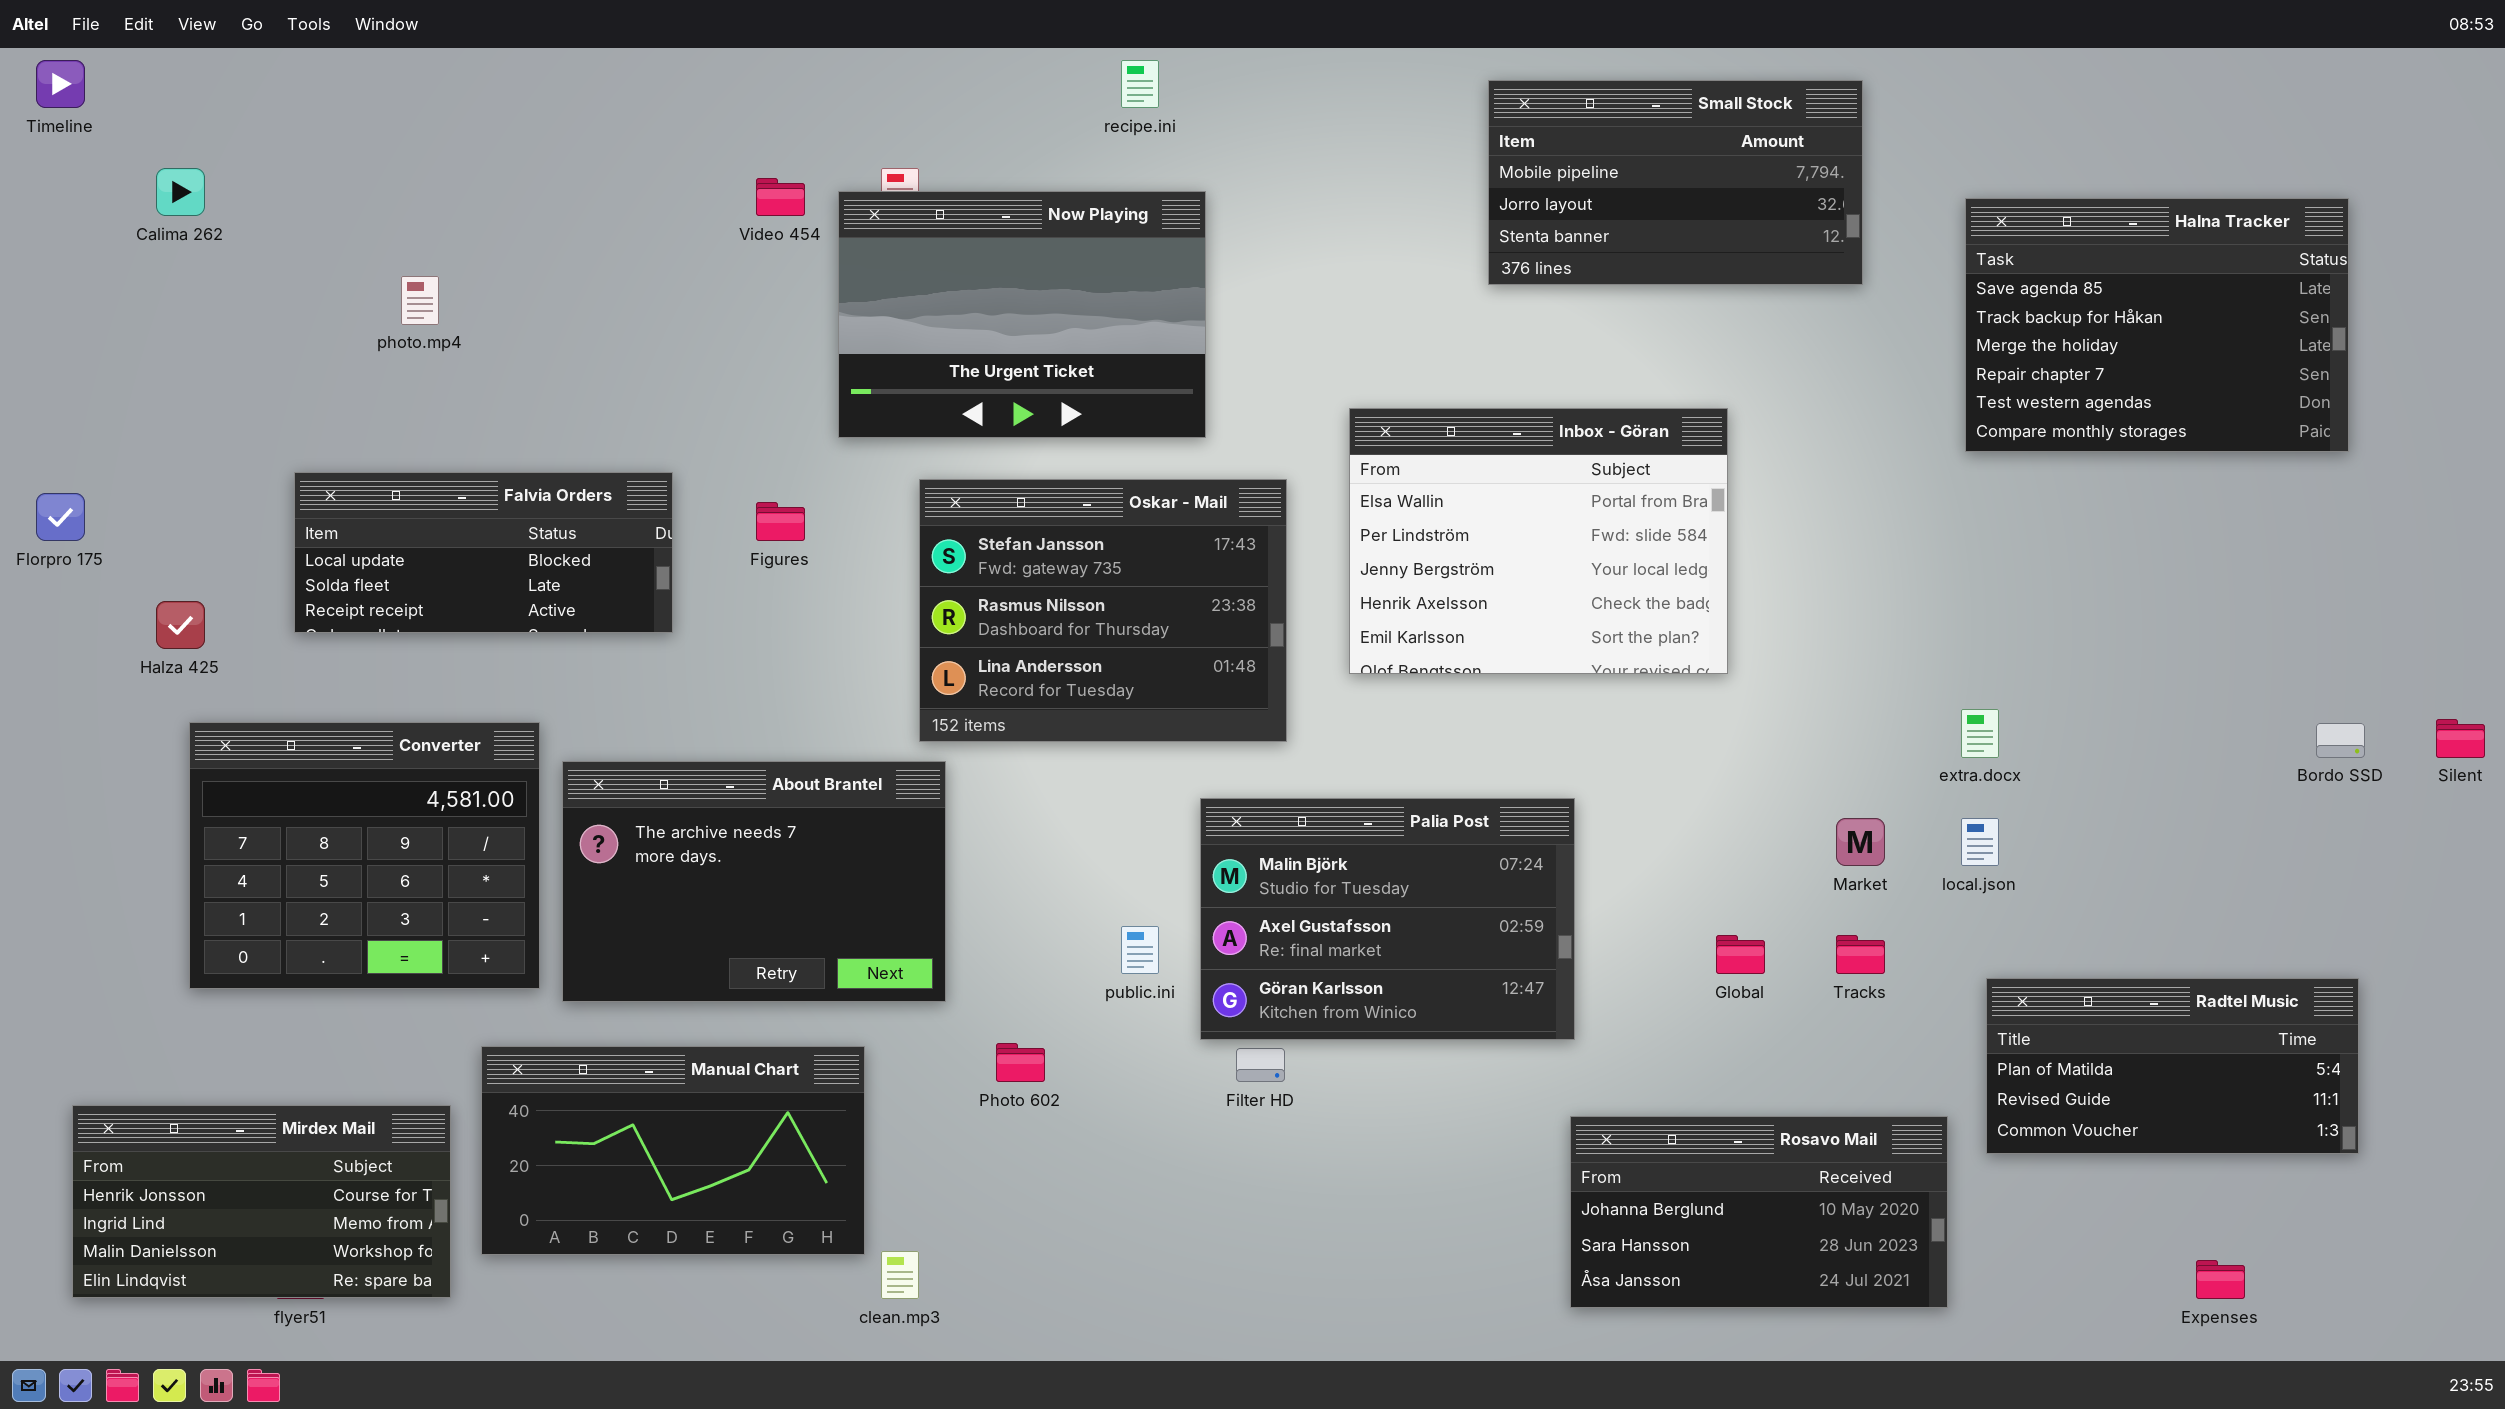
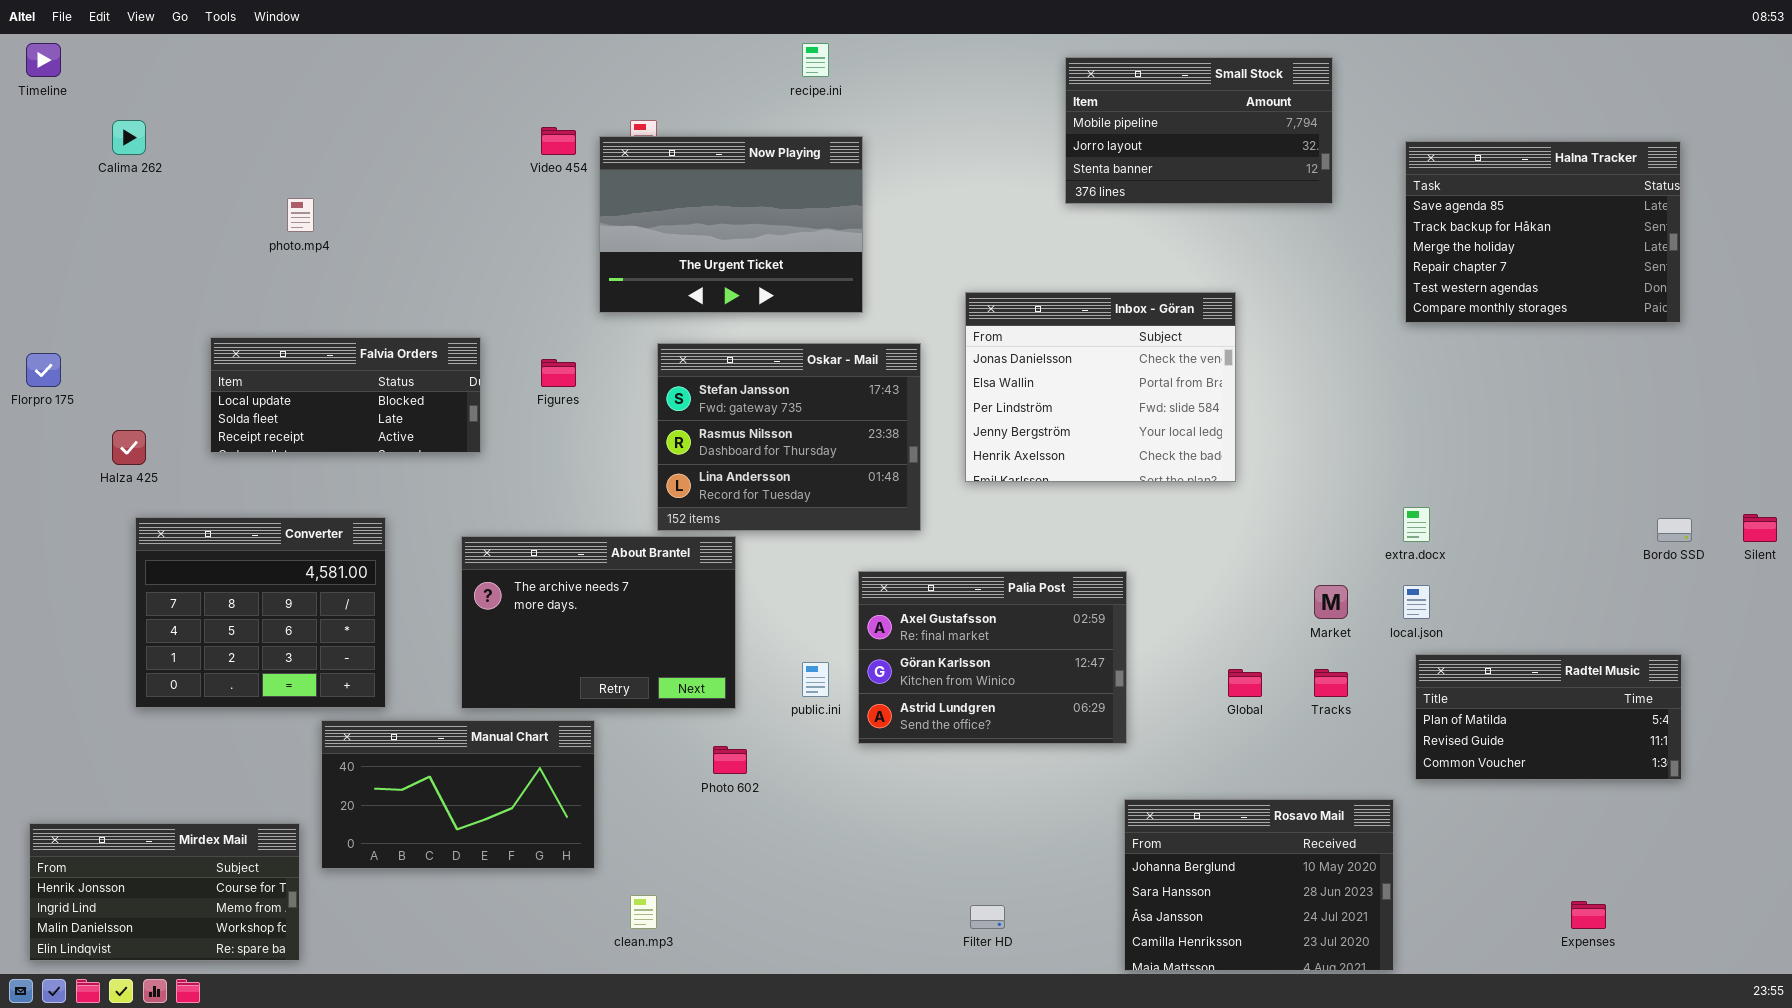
Inbox - Göran: [1349,408,1728,674] -> [965,292,1236,482], scrolled up 1 row
About Brantel: [562,761,946,1002] -> [461,536,736,709], moved
Palia Post: [1200,798,1575,1040] -> [858,571,1127,744], scrolled down 1 row
Radtel Music: [1986,978,2359,1154] -> [1415,654,1682,780], moved
Manual Chart: [481,1046,865,1255] -> [321,720,595,869], moved
Filter HD: [1236,1048,1285,1082] -> [970,905,1005,929], moved
Mirdex Mail: [72,1105,451,1298] -> [29,823,300,961], moved
Rosavo Mail: [1570,1116,1948,1308] -> [1124,799,1394,971], resized

